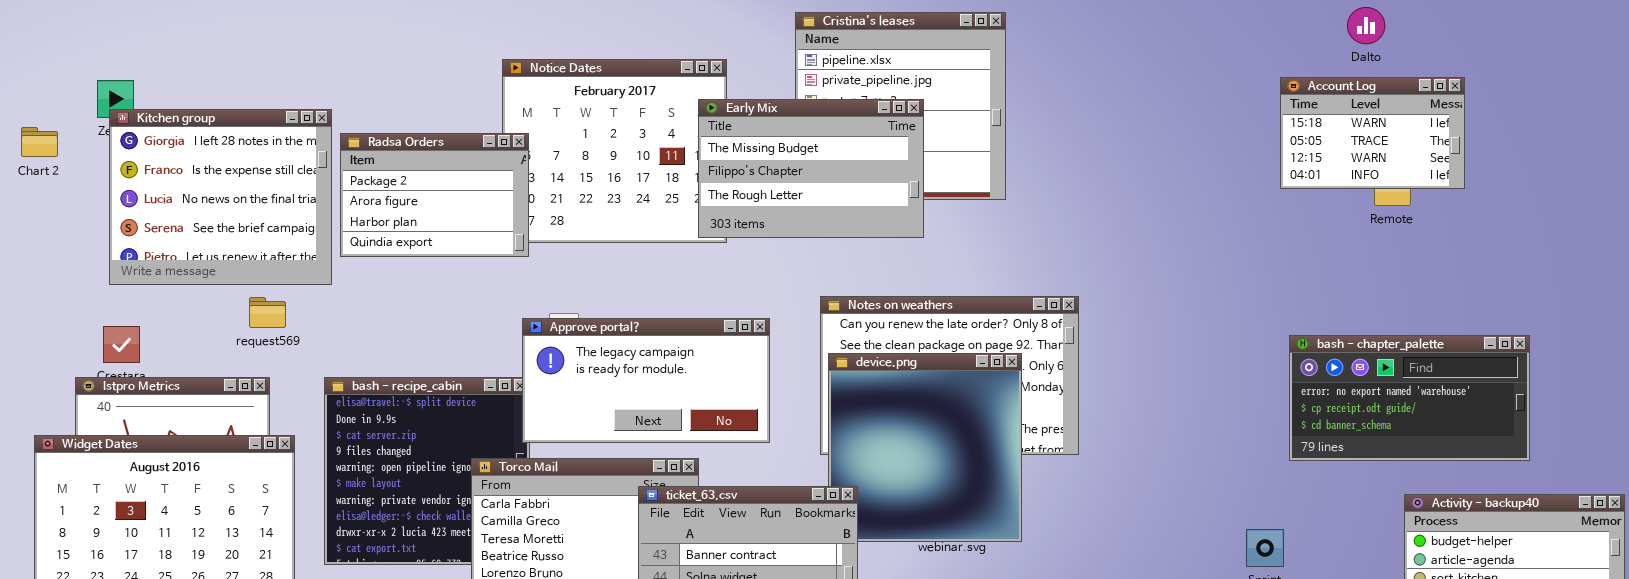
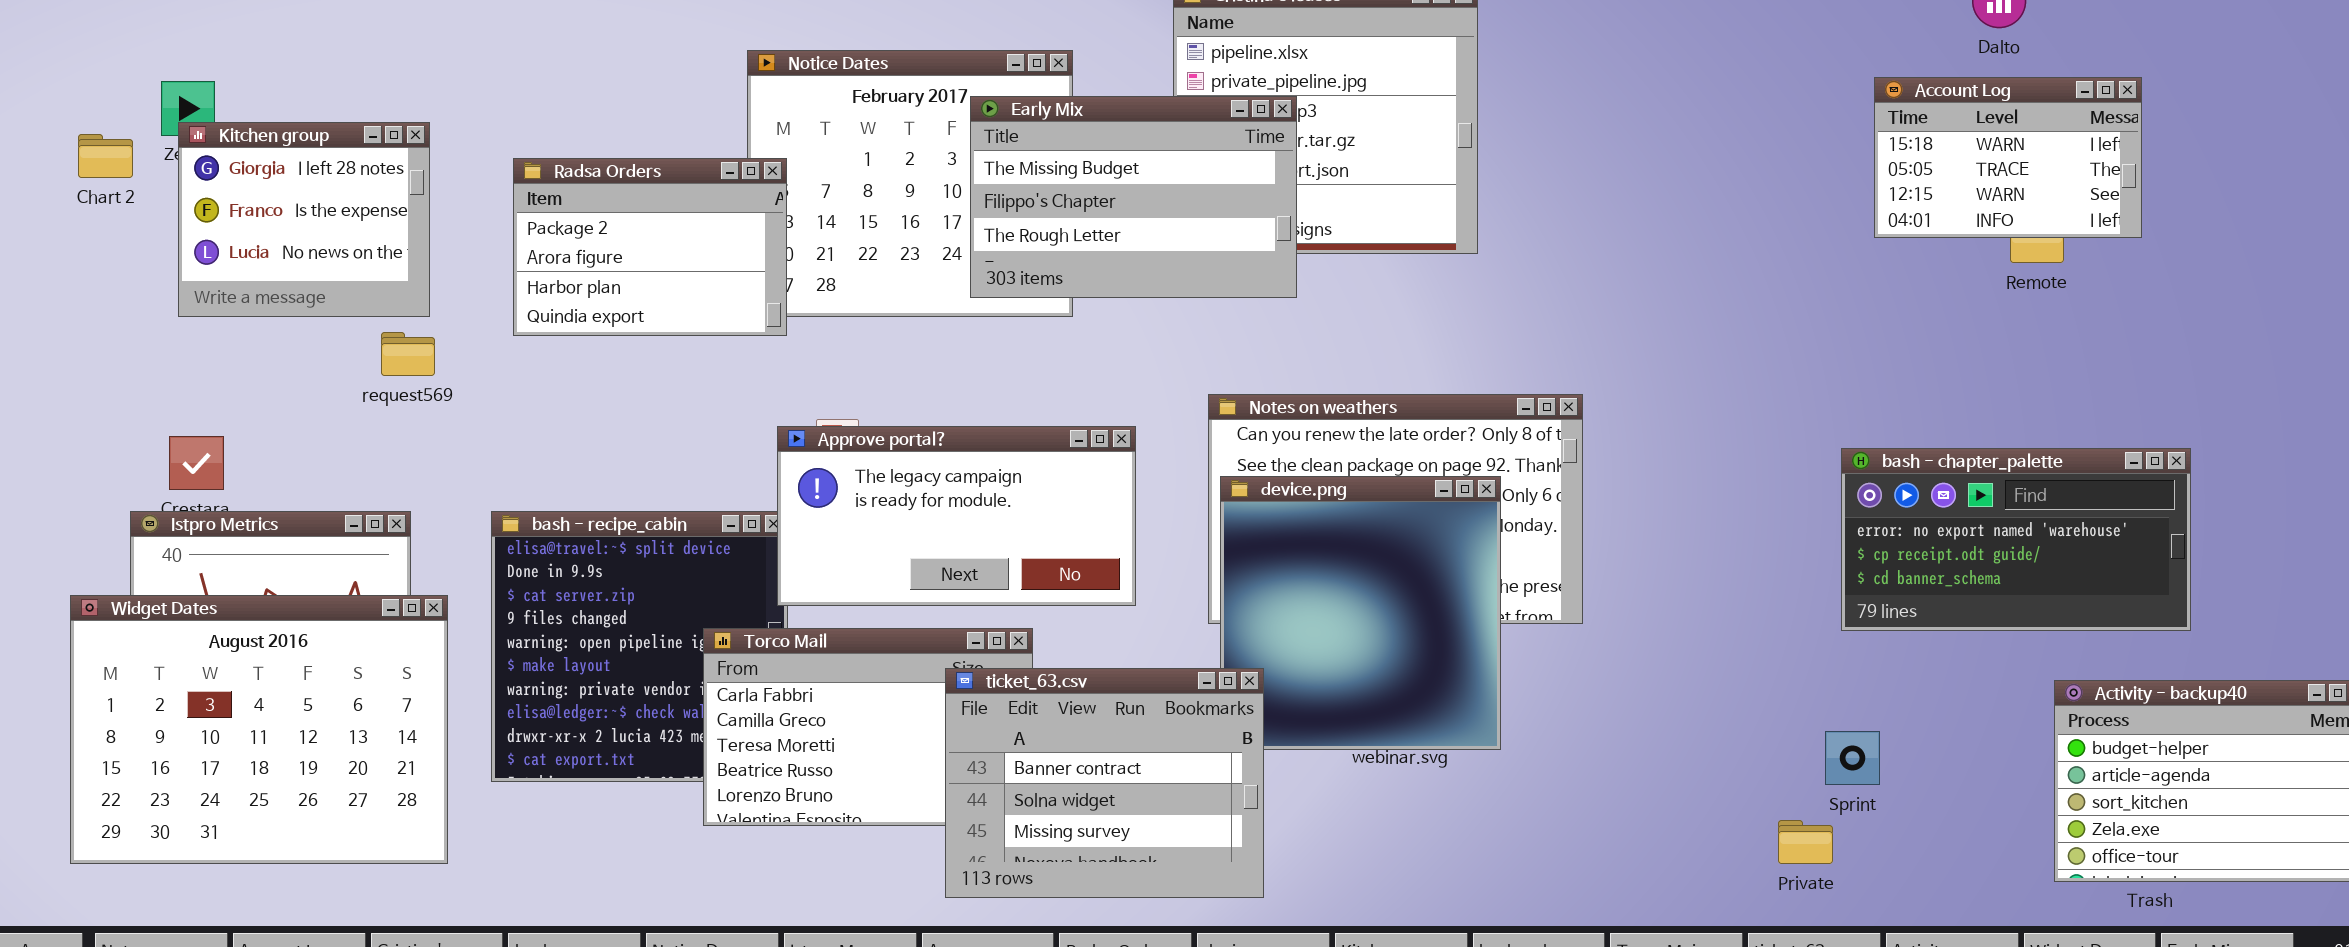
Early Mix: [698,99,924,238] -> [970,96,1297,298], moved
Kitchen group: [109,109,332,285] -> [178,122,430,317], resized
Chart 2: [21,127,58,157] -> [78,134,133,178], moved
request569: [249,297,286,328] -> [381,332,435,376], moved
bash - chapter_palette: [1289,335,1530,461] -> [1841,448,2191,631], moved

